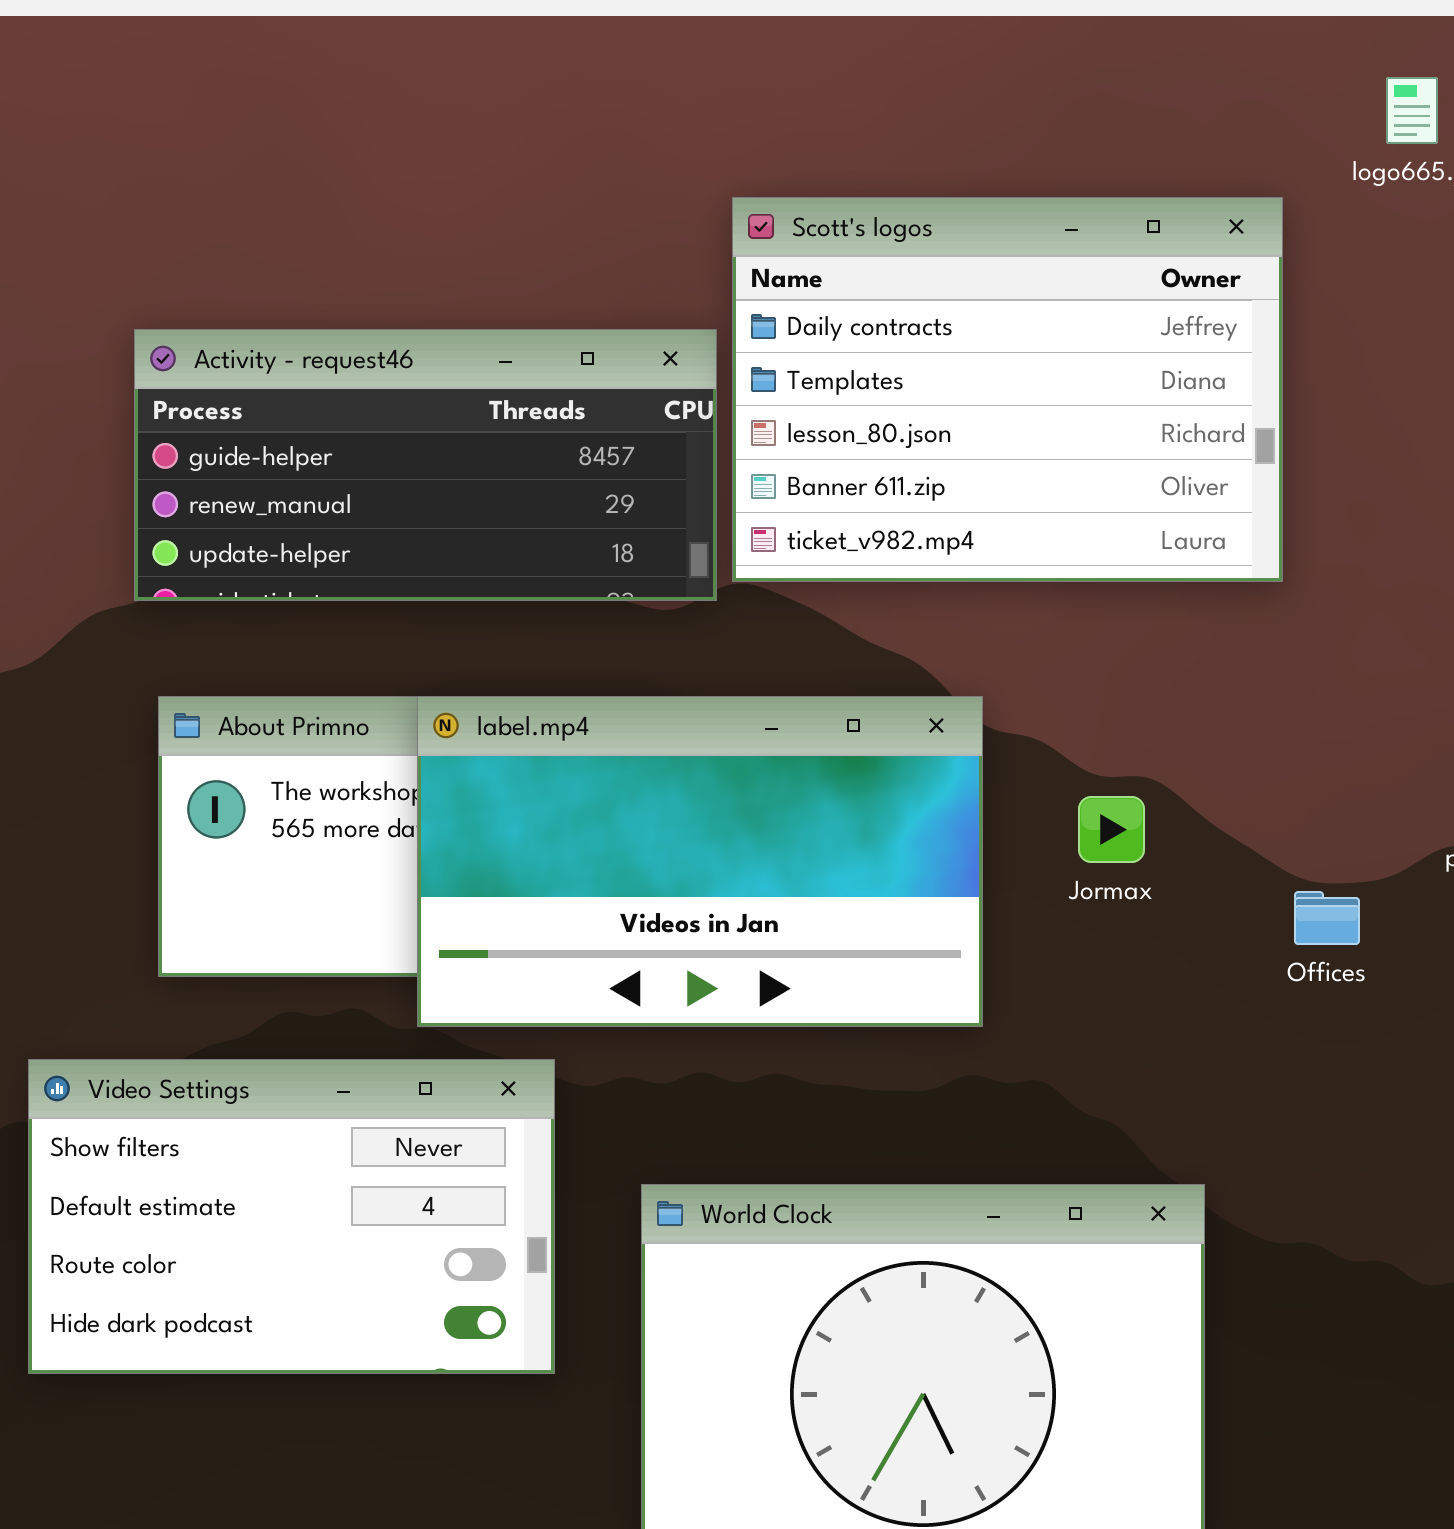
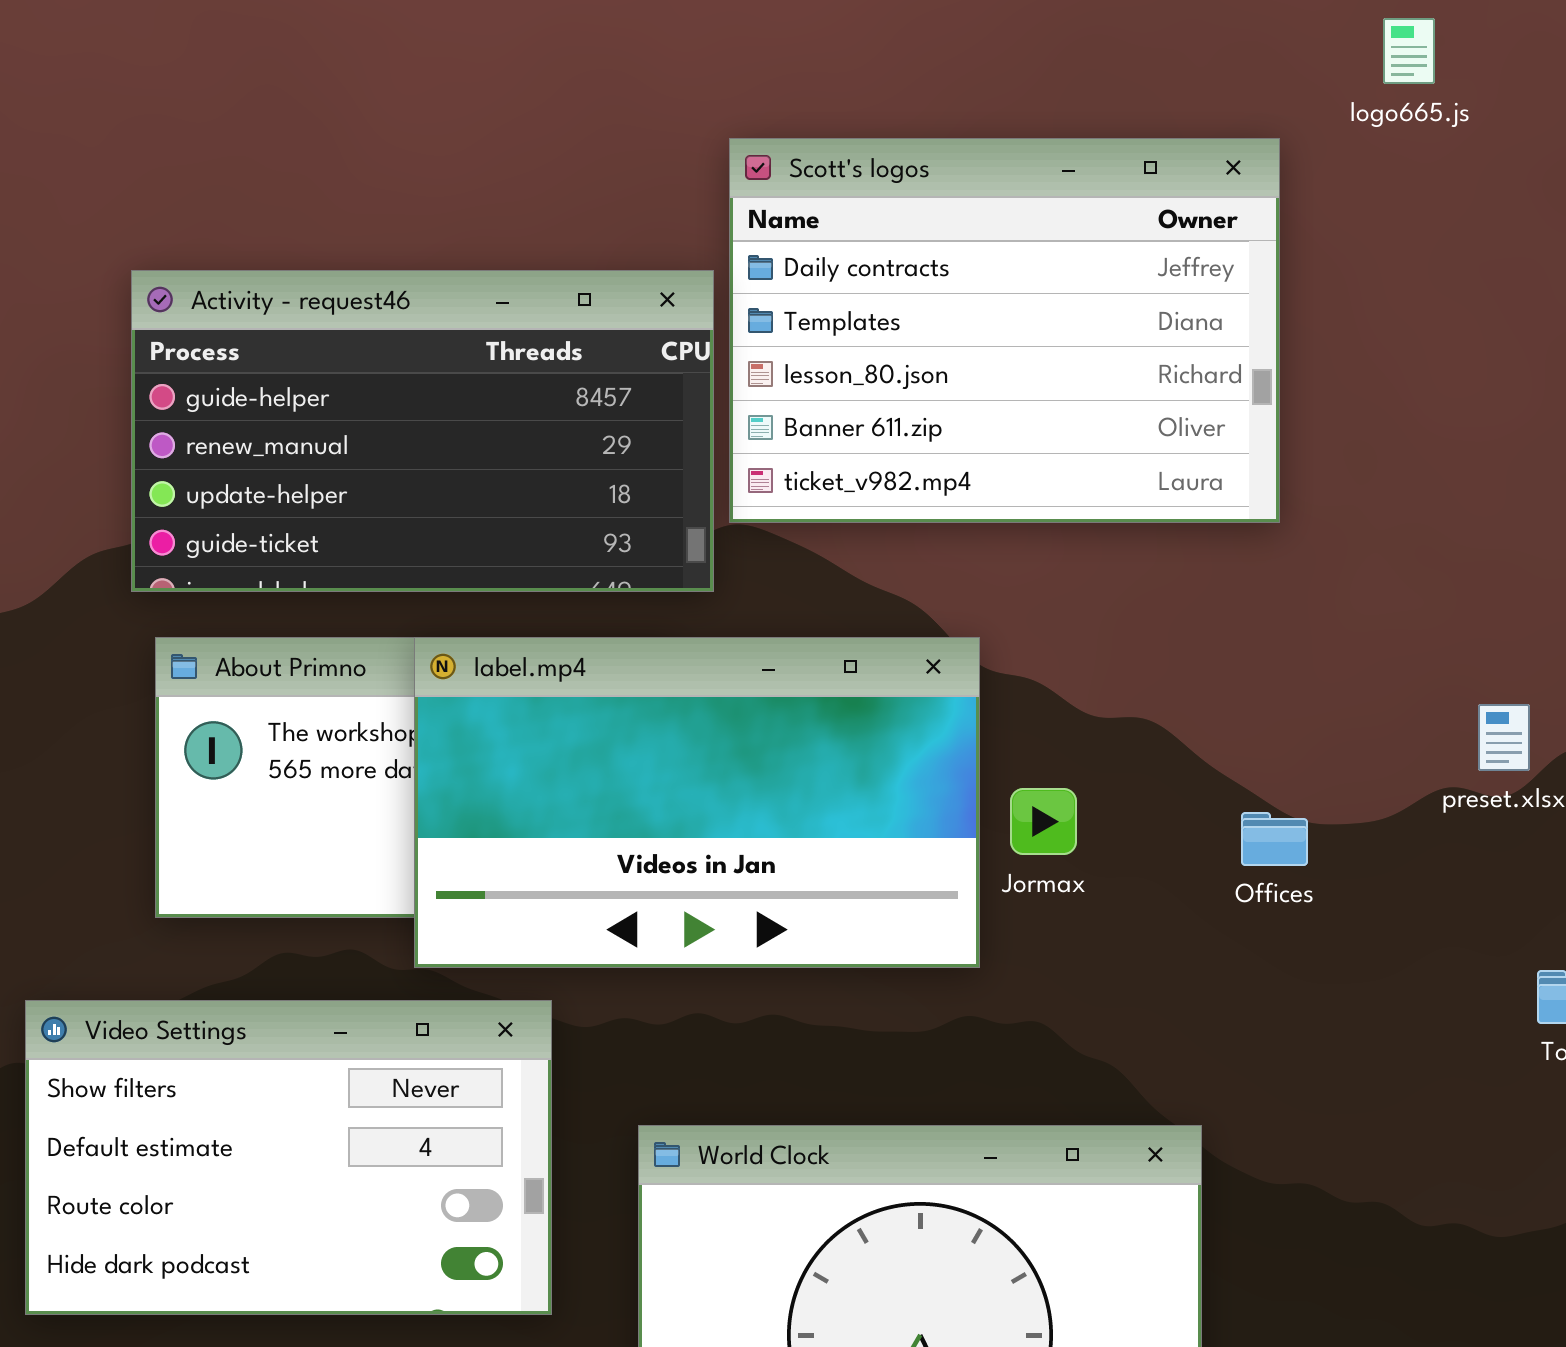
Activity - request46: [134,329,717,601] -> [131,270,714,592], resized
Jormax: [1078,796,1145,863] -> [1010,788,1077,855], moved
Offices: [1294,891,1360,945] -> [1241,812,1308,866], moved

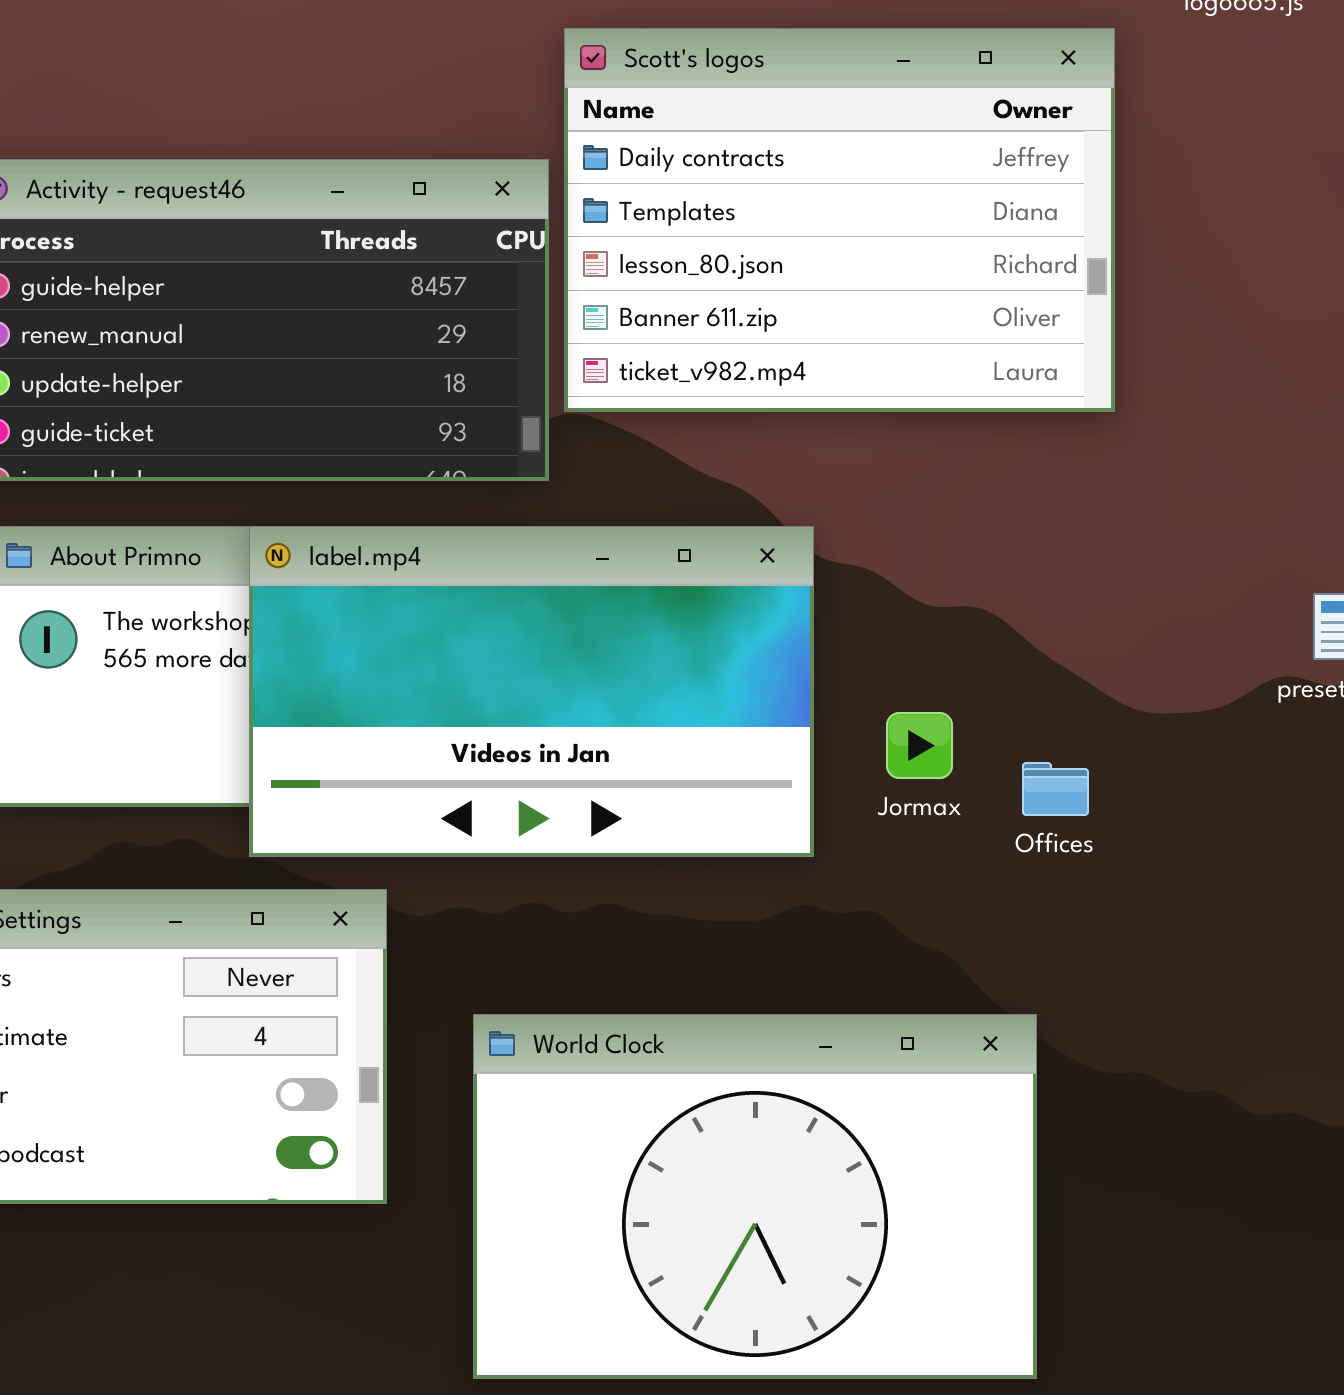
Jormax: [1010,788,1077,855] -> [886,712,953,779], moved
Offices: [1241,812,1308,866] -> [1022,762,1089,816], moved

